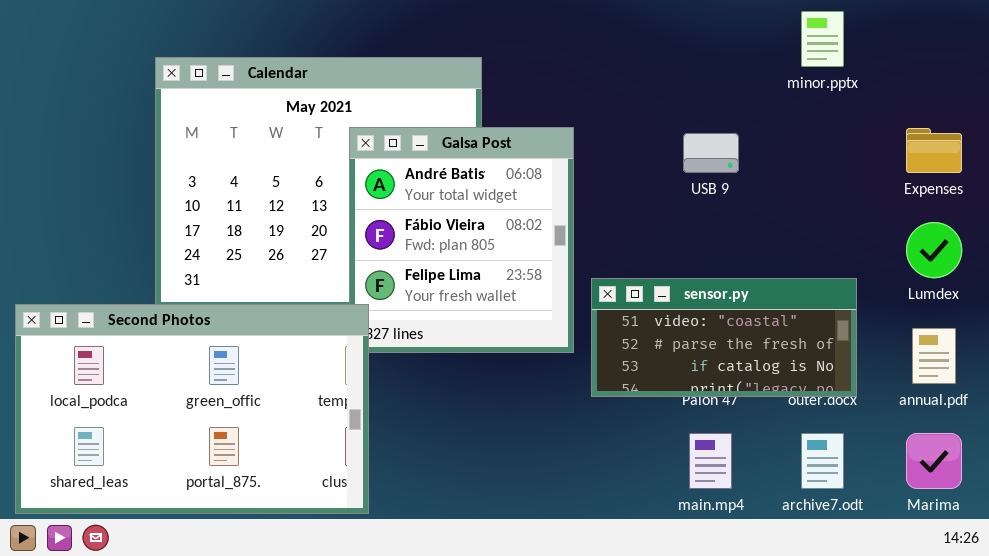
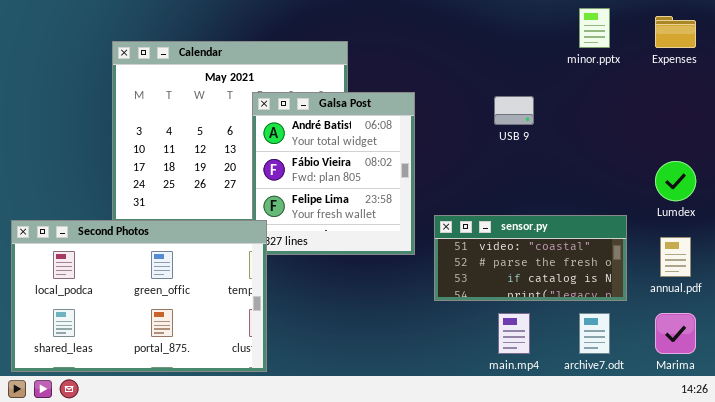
Expenses: [906,128,962,173] -> [655,16,696,48], moved
sensor.py: [591,278,857,397] -> [434,215,627,301], moved

